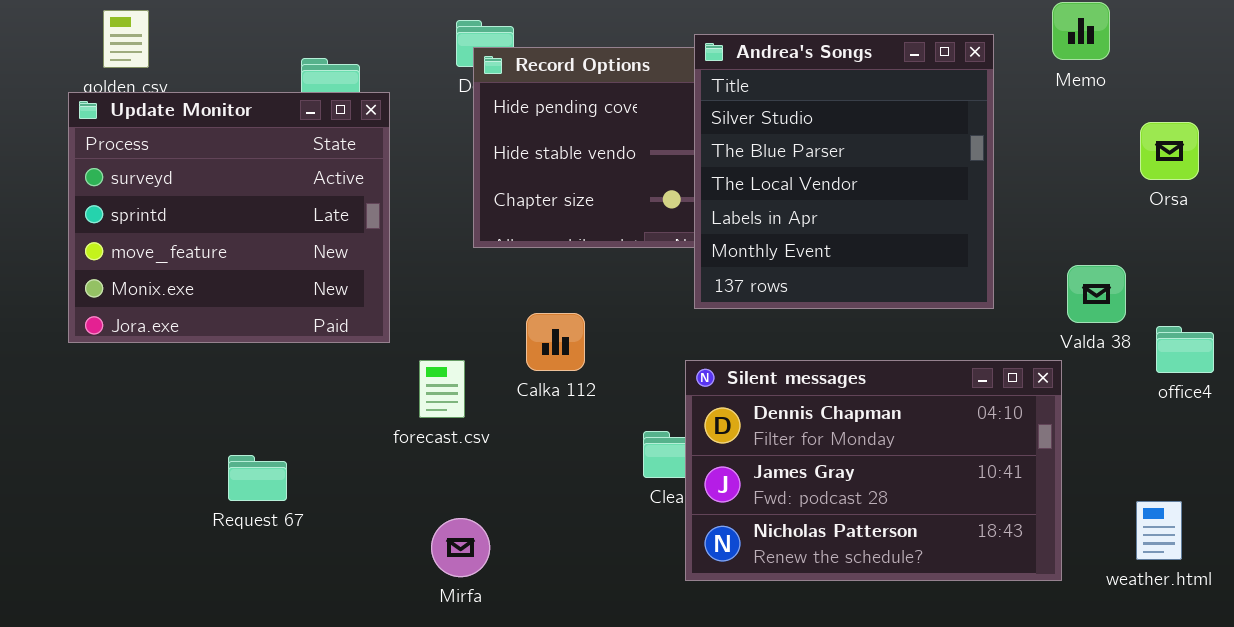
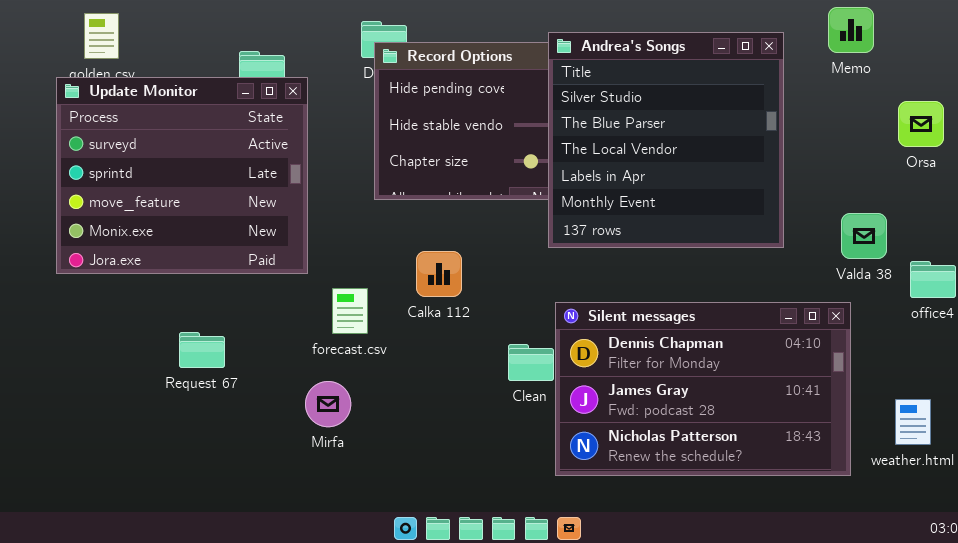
Silent messages: [685,360,1062,581] -> [555,302,851,476], moved
Request 67: [228,455,287,501] -> [179,332,225,368], moved
Mirfa: [431,518,490,577] -> [305,381,351,427], moved

